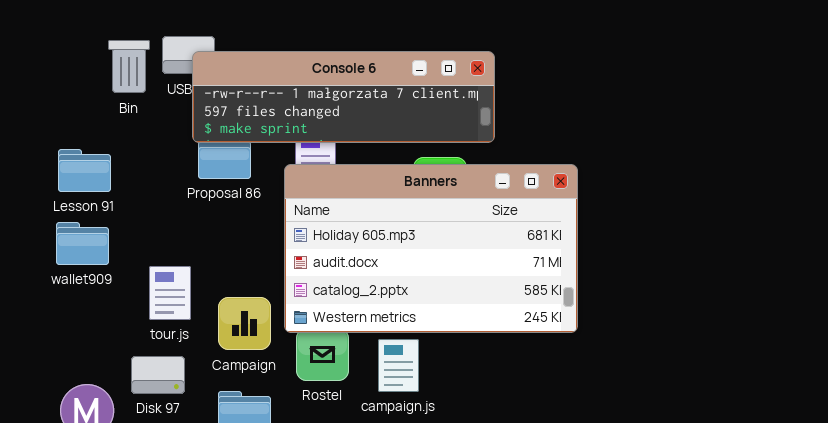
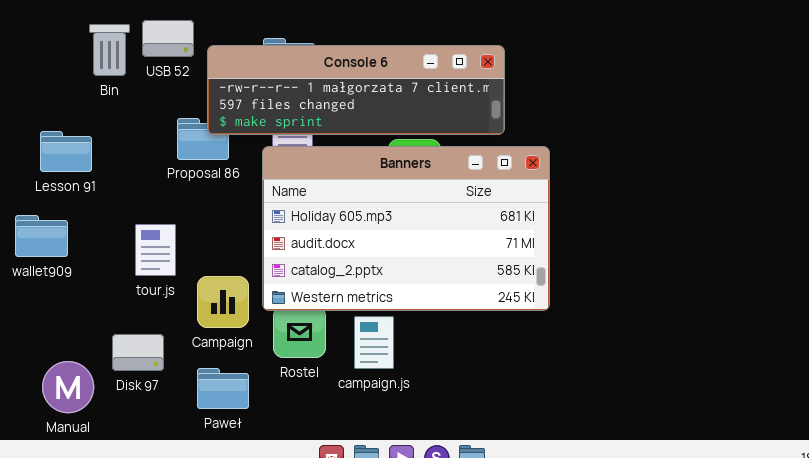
Console 6: [192,51,495,143] -> [207,45,505,135], moved
wallet909: [56,222,109,265] -> [15,215,68,257], moved
tour.js: [149,266,191,320] -> [135,224,176,276], moved

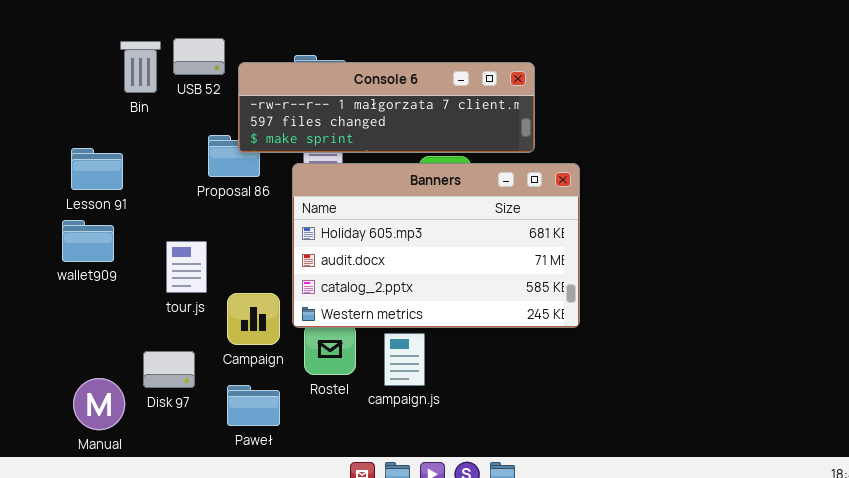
wallet909: [15,215,68,257] -> [62,220,114,262], moved

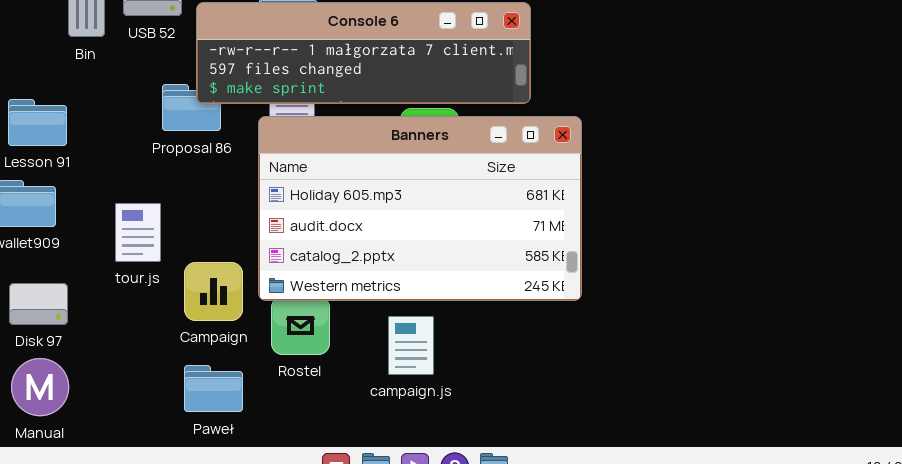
campaign.js: [384,333,425,386] -> [388,316,434,375], moved
Disk 97: [143,351,195,388] -> [9,283,68,325], moved

